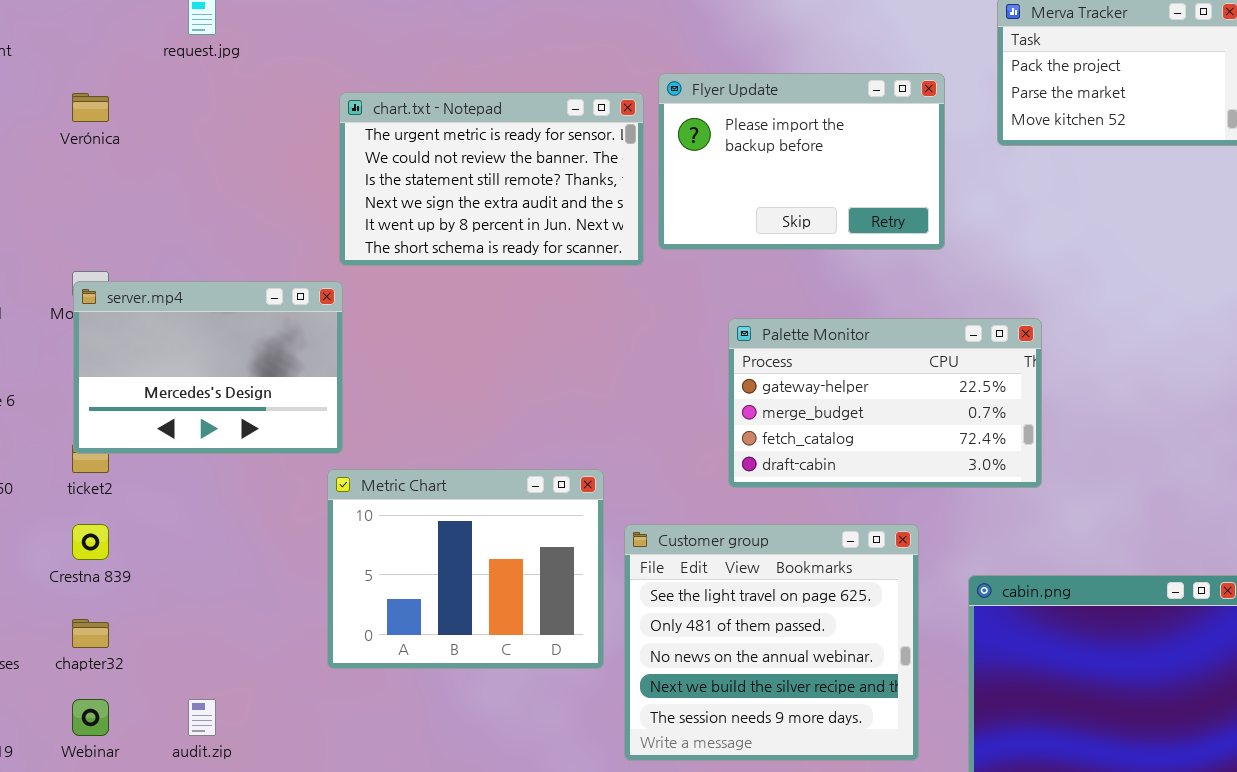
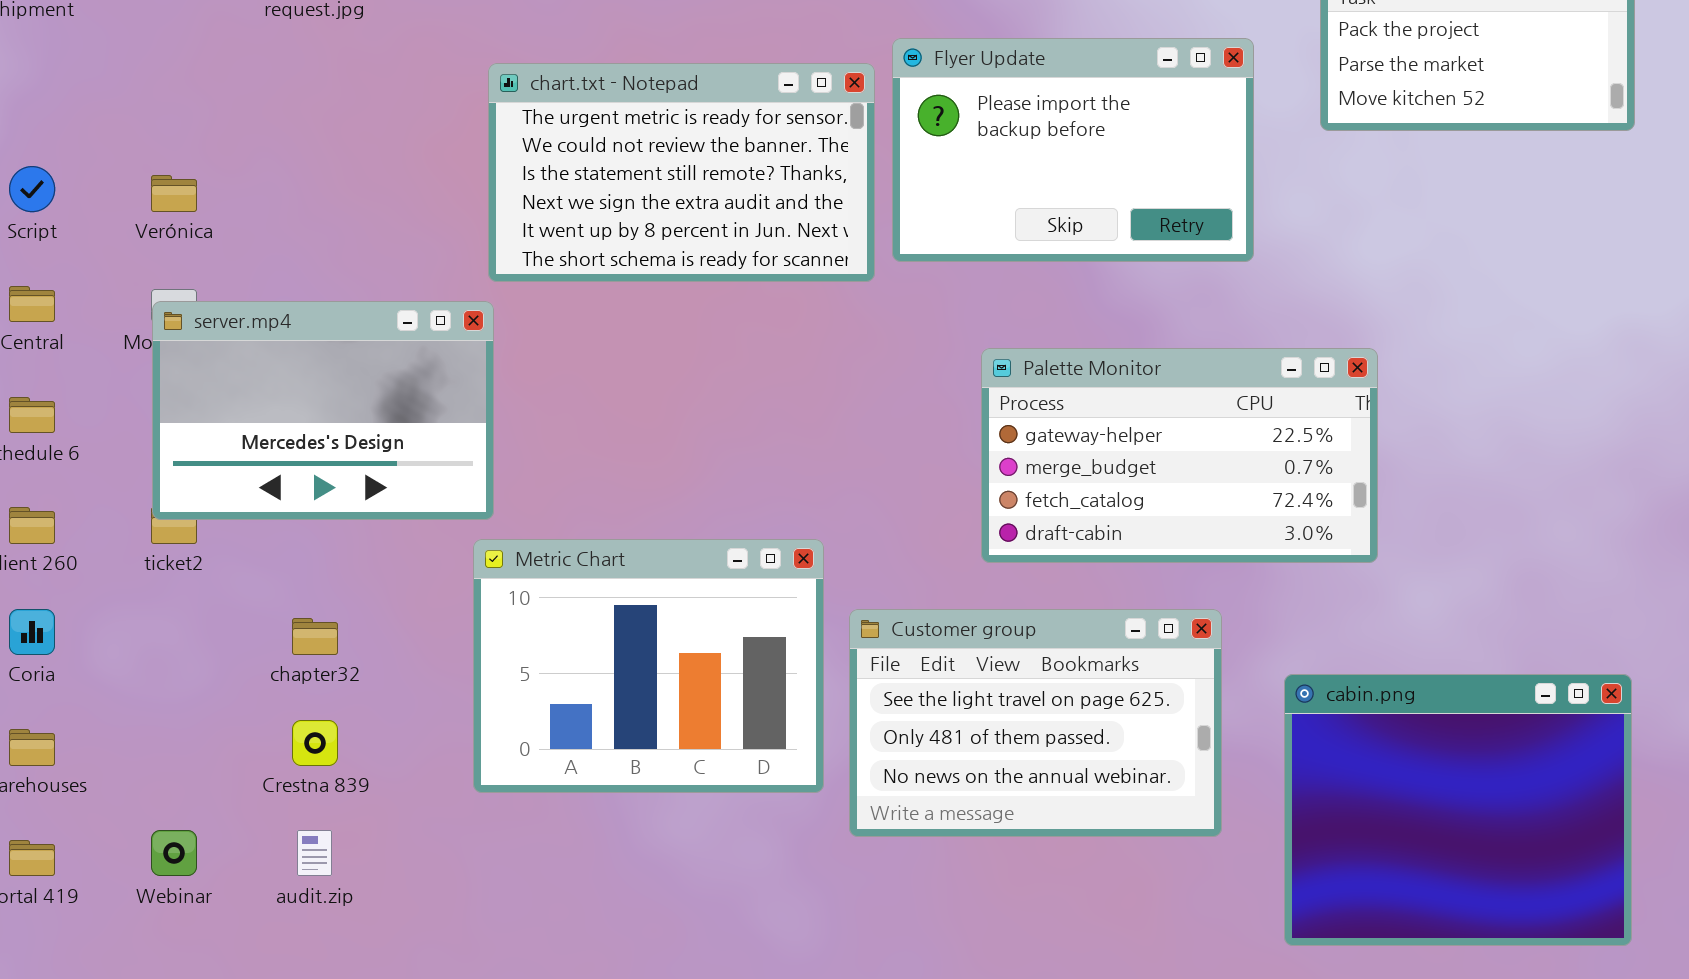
Verónica: [72,93,109,122] -> [151,175,197,212], moved
Crestna 839: [72,524,109,560] -> [292,720,338,766], moved
Customer group: [624,524,919,761] -> [849,609,1222,837], resized
chapter32: [72,619,109,648] -> [292,618,338,655], moved

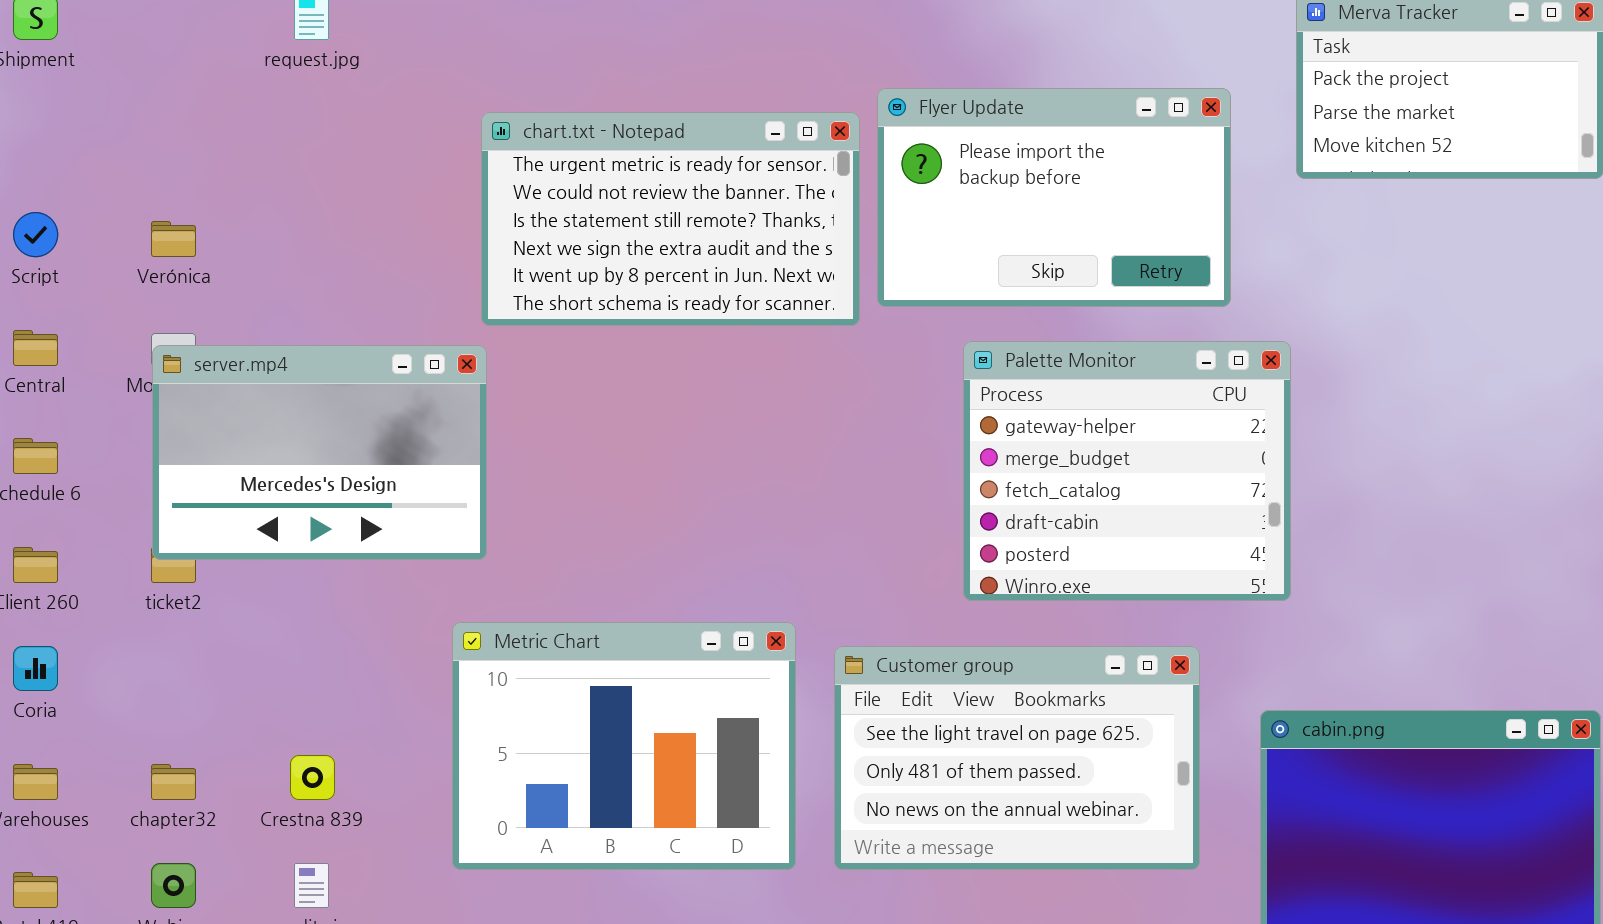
Palette Monitor: [981,348,1378,563] -> [963,341,1291,601], resized
Metric Chart: [473,539,824,793] -> [452,622,796,870], moved
chapter32: [292,618,338,655] -> [151,764,196,800], moved

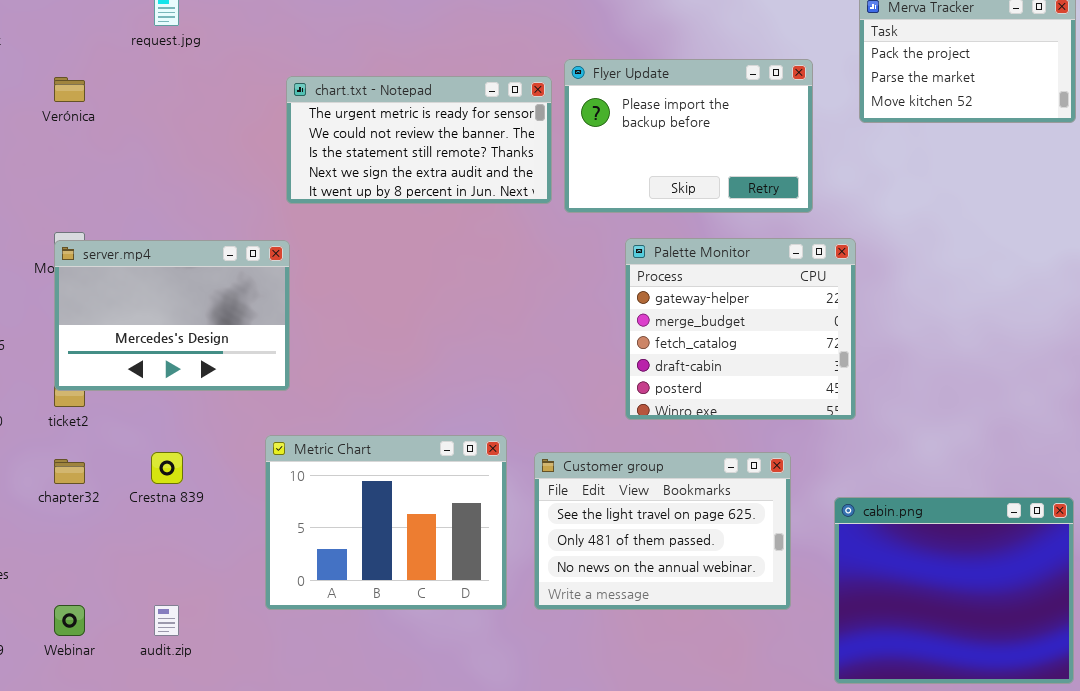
chart.txt - Notepad: [481,112,860,326] -> [286,76,552,204], resized
Verónica: [151,221,196,257] -> [54,77,85,102], moved
Crestna 839: [290,755,335,800] -> [151,452,183,484], moved
chapter32: [151,764,196,800] -> [54,459,85,484], moved

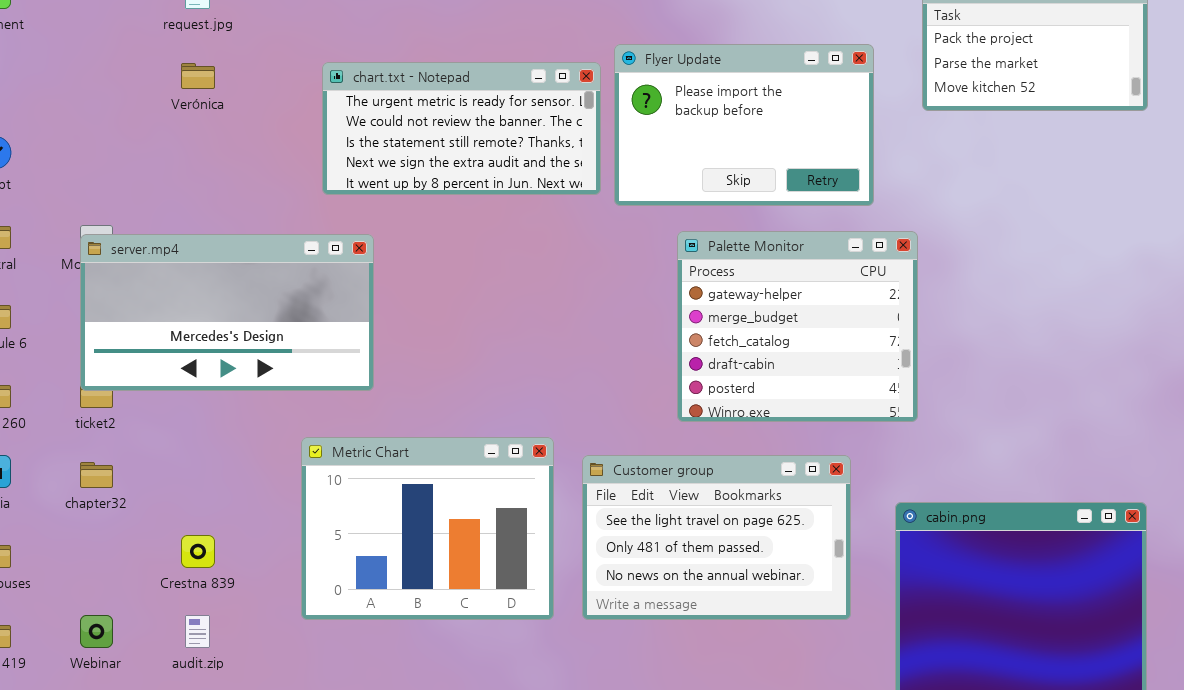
Verónica: [54,77,85,102] -> [181,63,215,89], moved
server.mp4: [54,240,290,391] -> [80,234,374,391], resized
Crestna 839: [151,452,183,484] -> [181,535,215,568], moved

